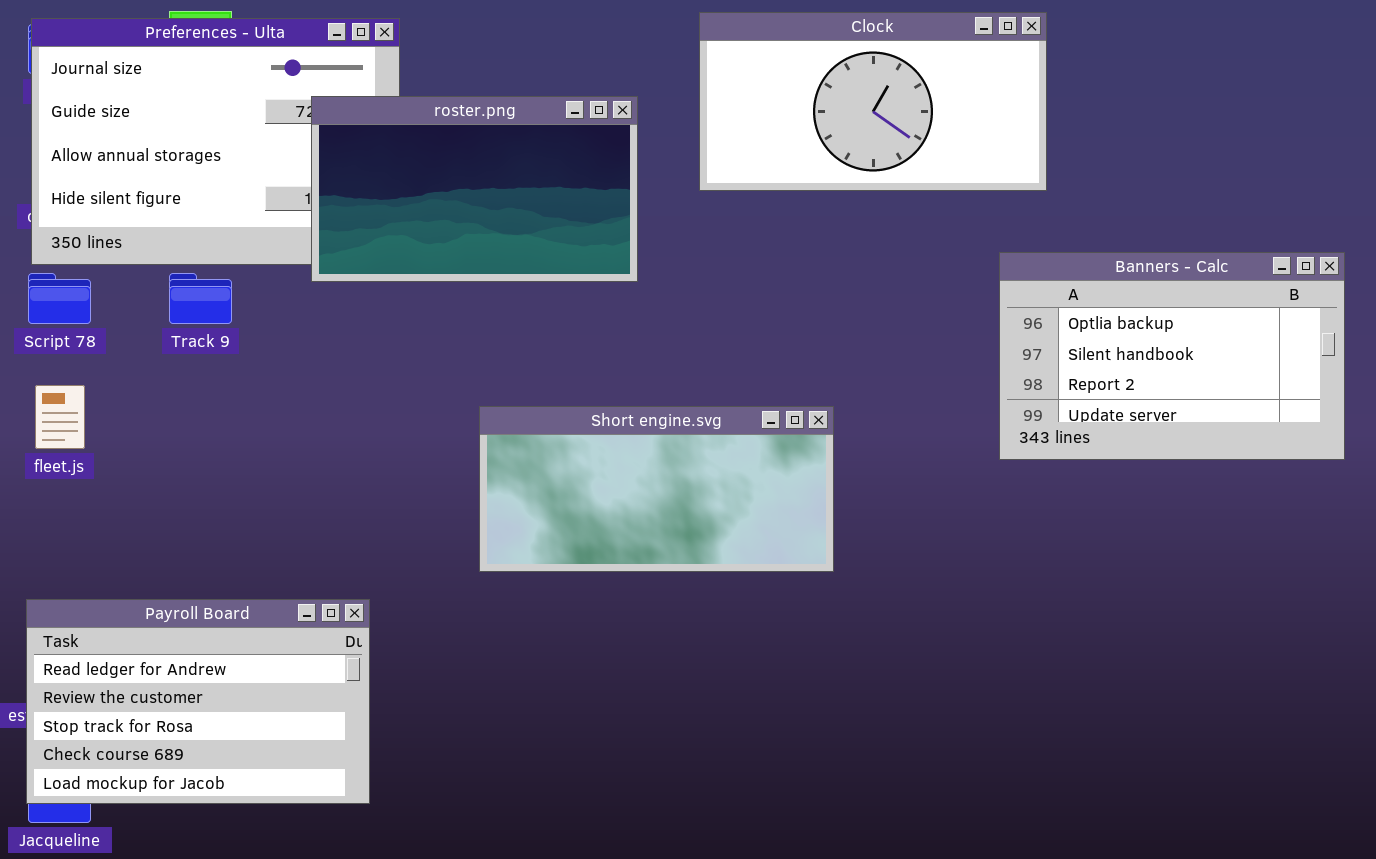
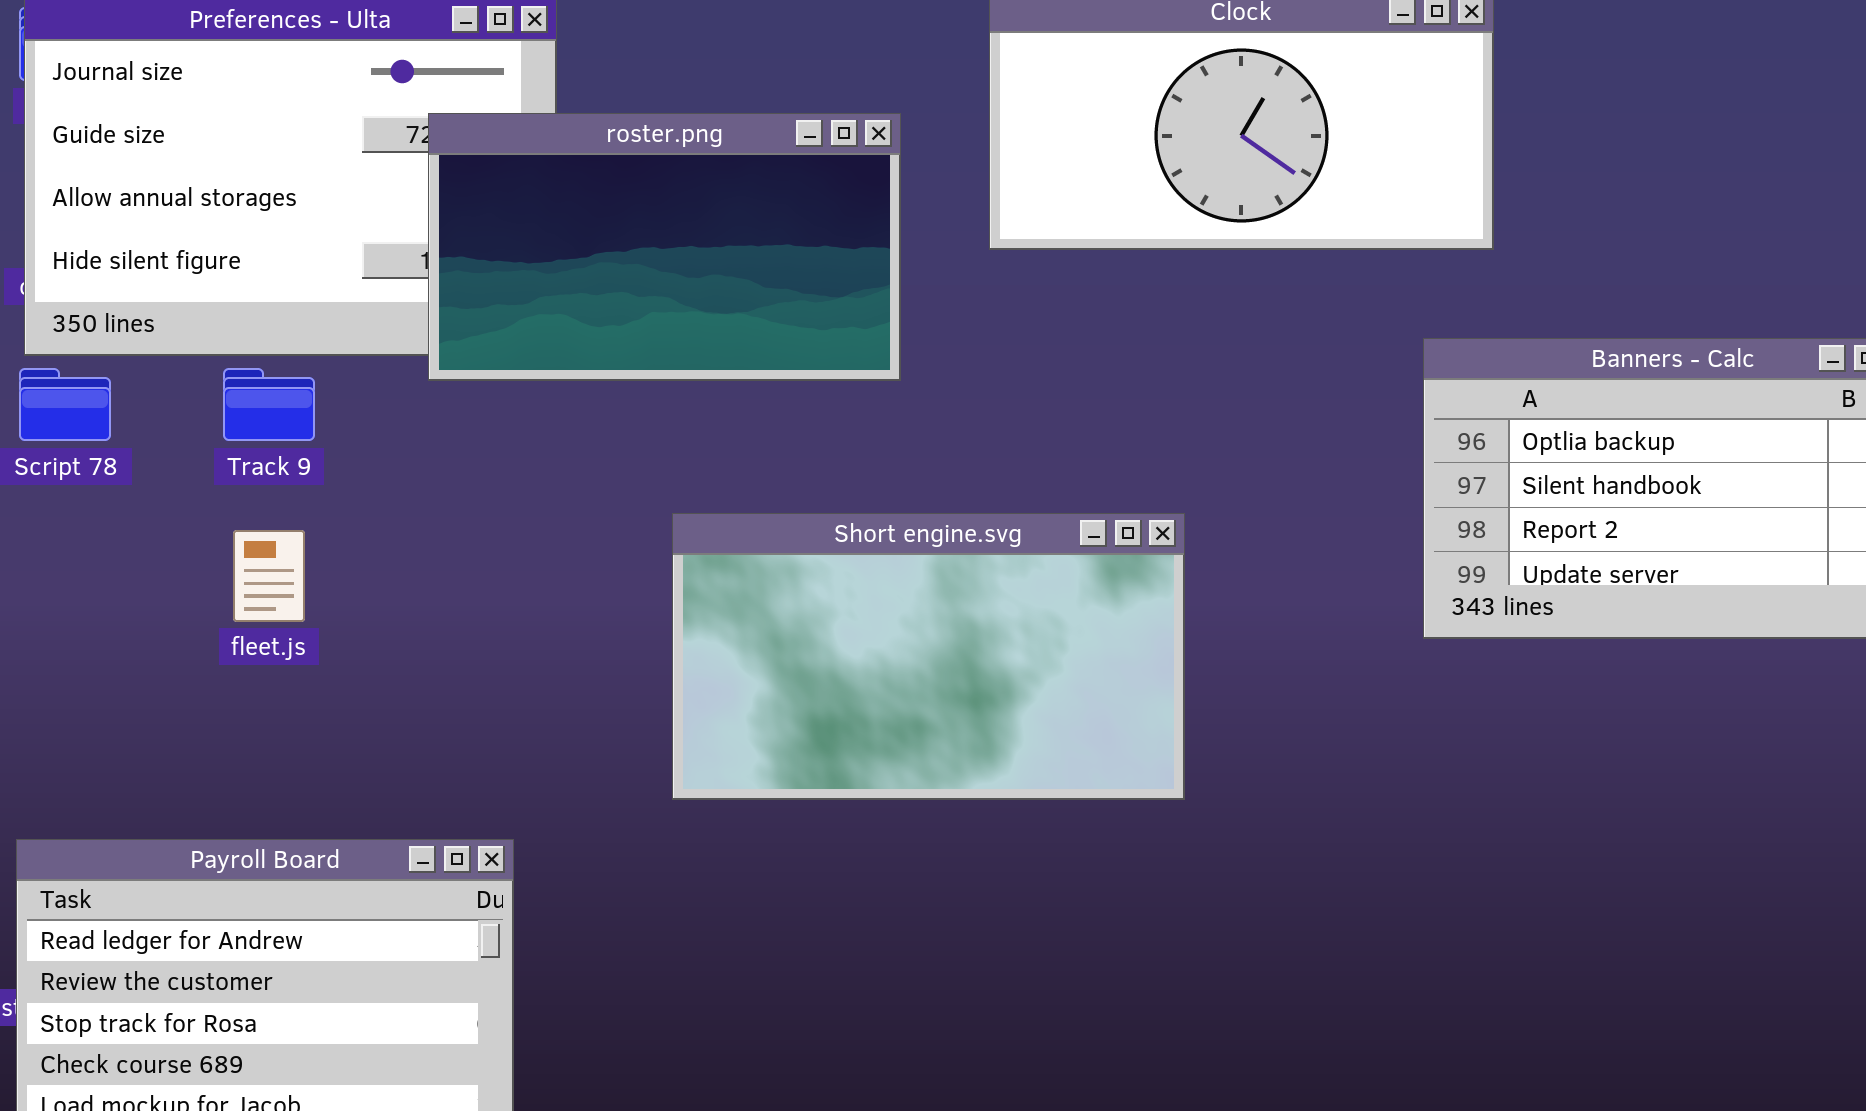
fleet.js: [35,385,85,449] -> [233,530,305,622], moved
Short engine.svg: [479,406,834,572] -> [672,513,1185,800], resized

